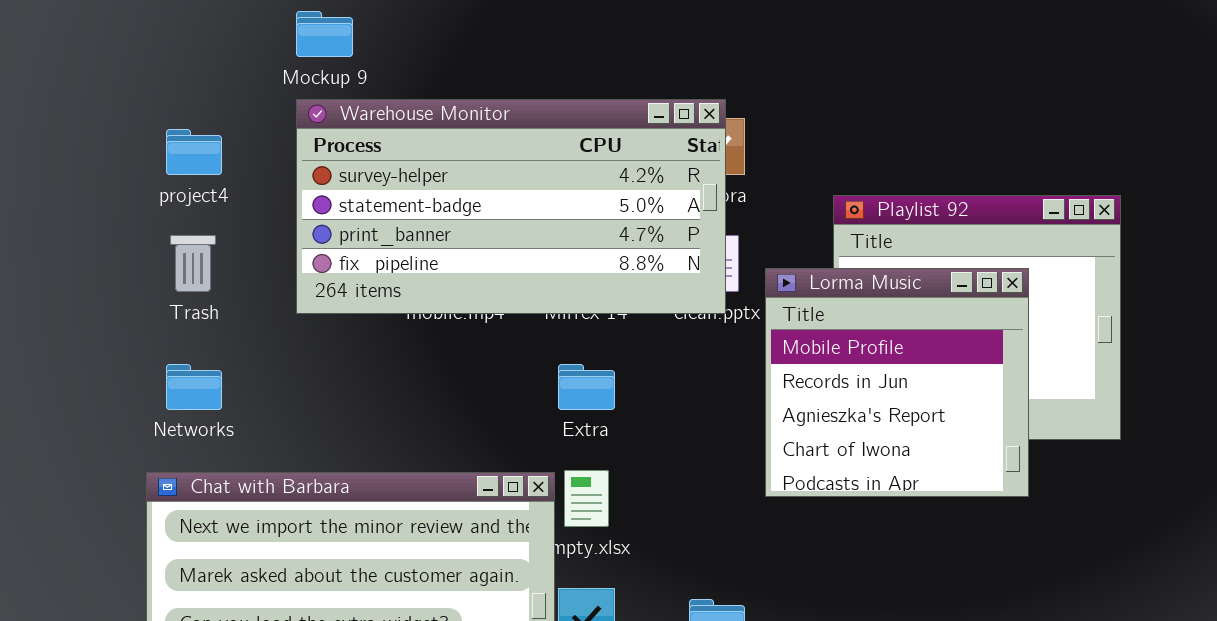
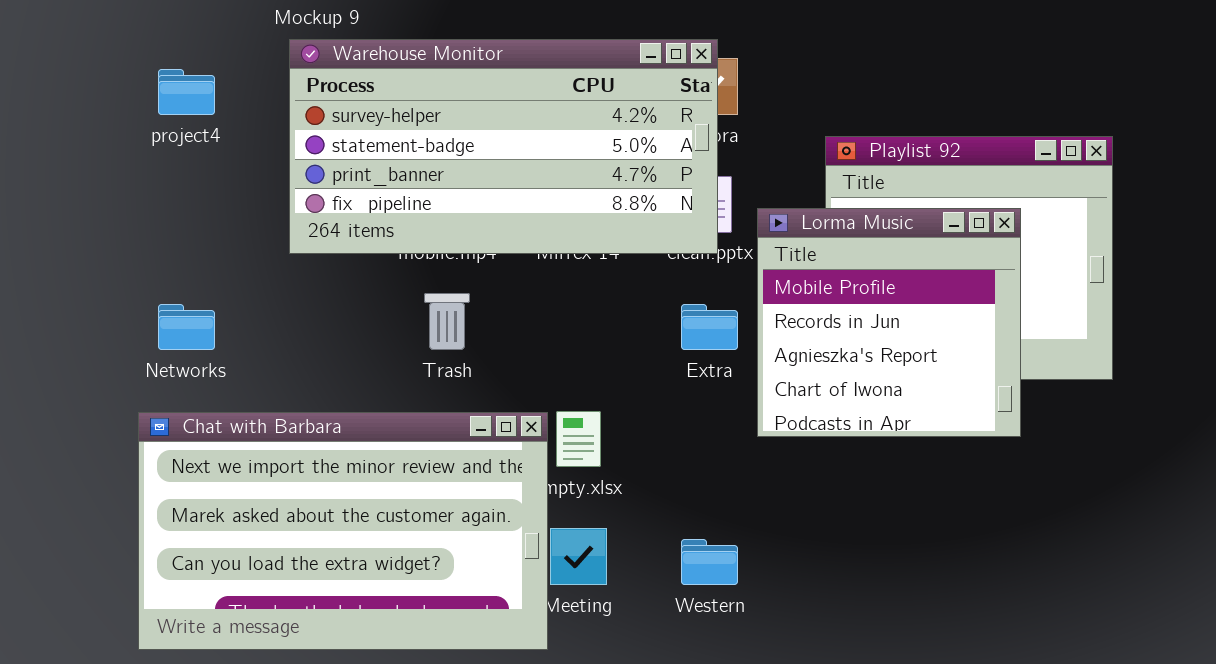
Trash: [170,235,216,292] -> [424,293,470,350], moved
Extra: [558,364,615,410] -> [681,304,738,350], moved

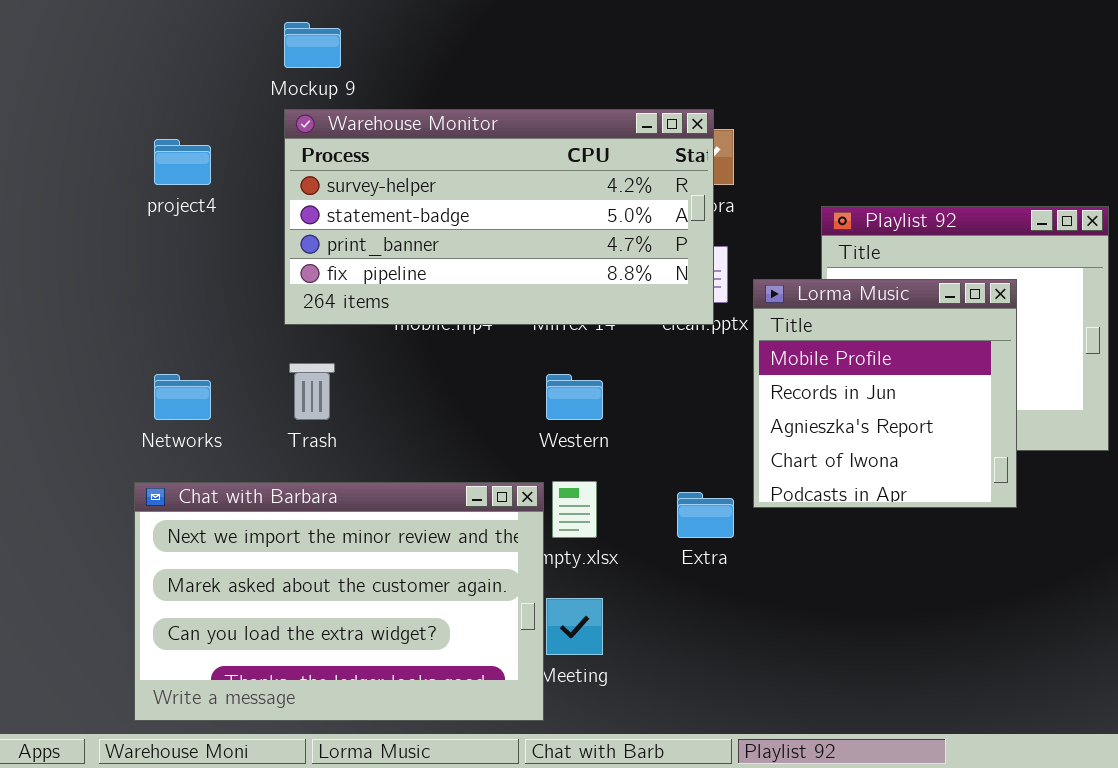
Trash: [424,293,470,350] -> [289,363,335,420], moved
Extra: [681,304,738,350] -> [677,492,734,538], moved
Western: [681,539,738,585] -> [546,374,603,420], moved

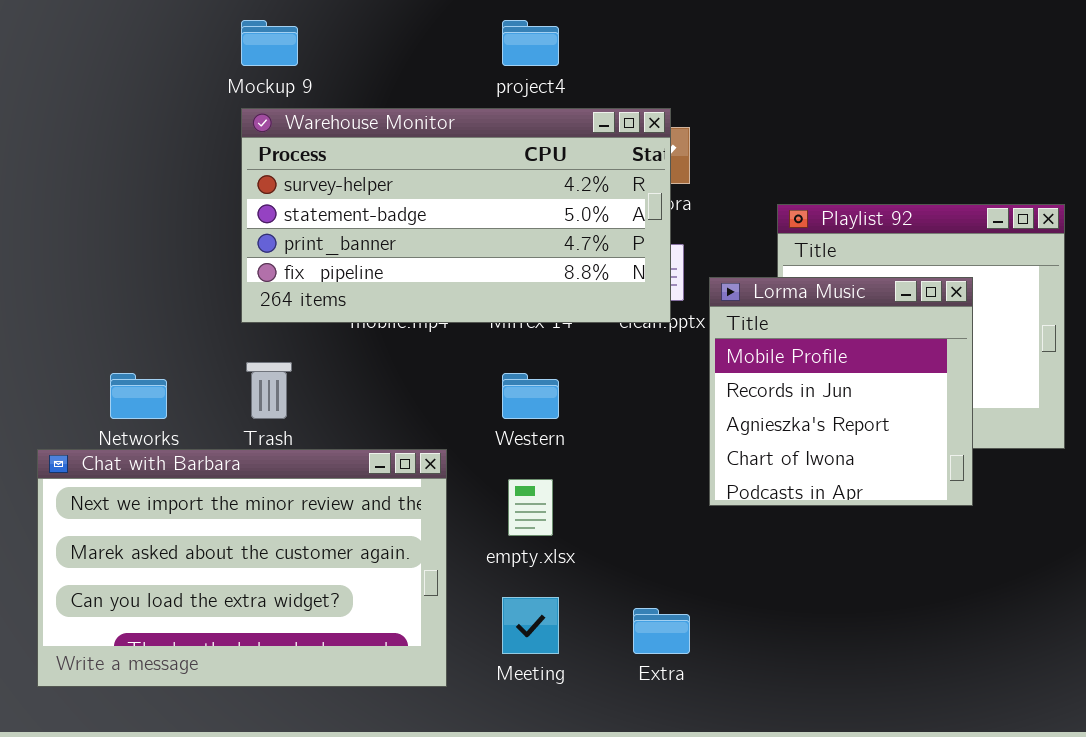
project4: [154,139,211,185] -> [502,20,559,66], moved
Chat with Barbara: [134,482,544,721] -> [37,449,447,687], moved
Extra: [677,492,734,538] -> [633,608,690,654], moved

